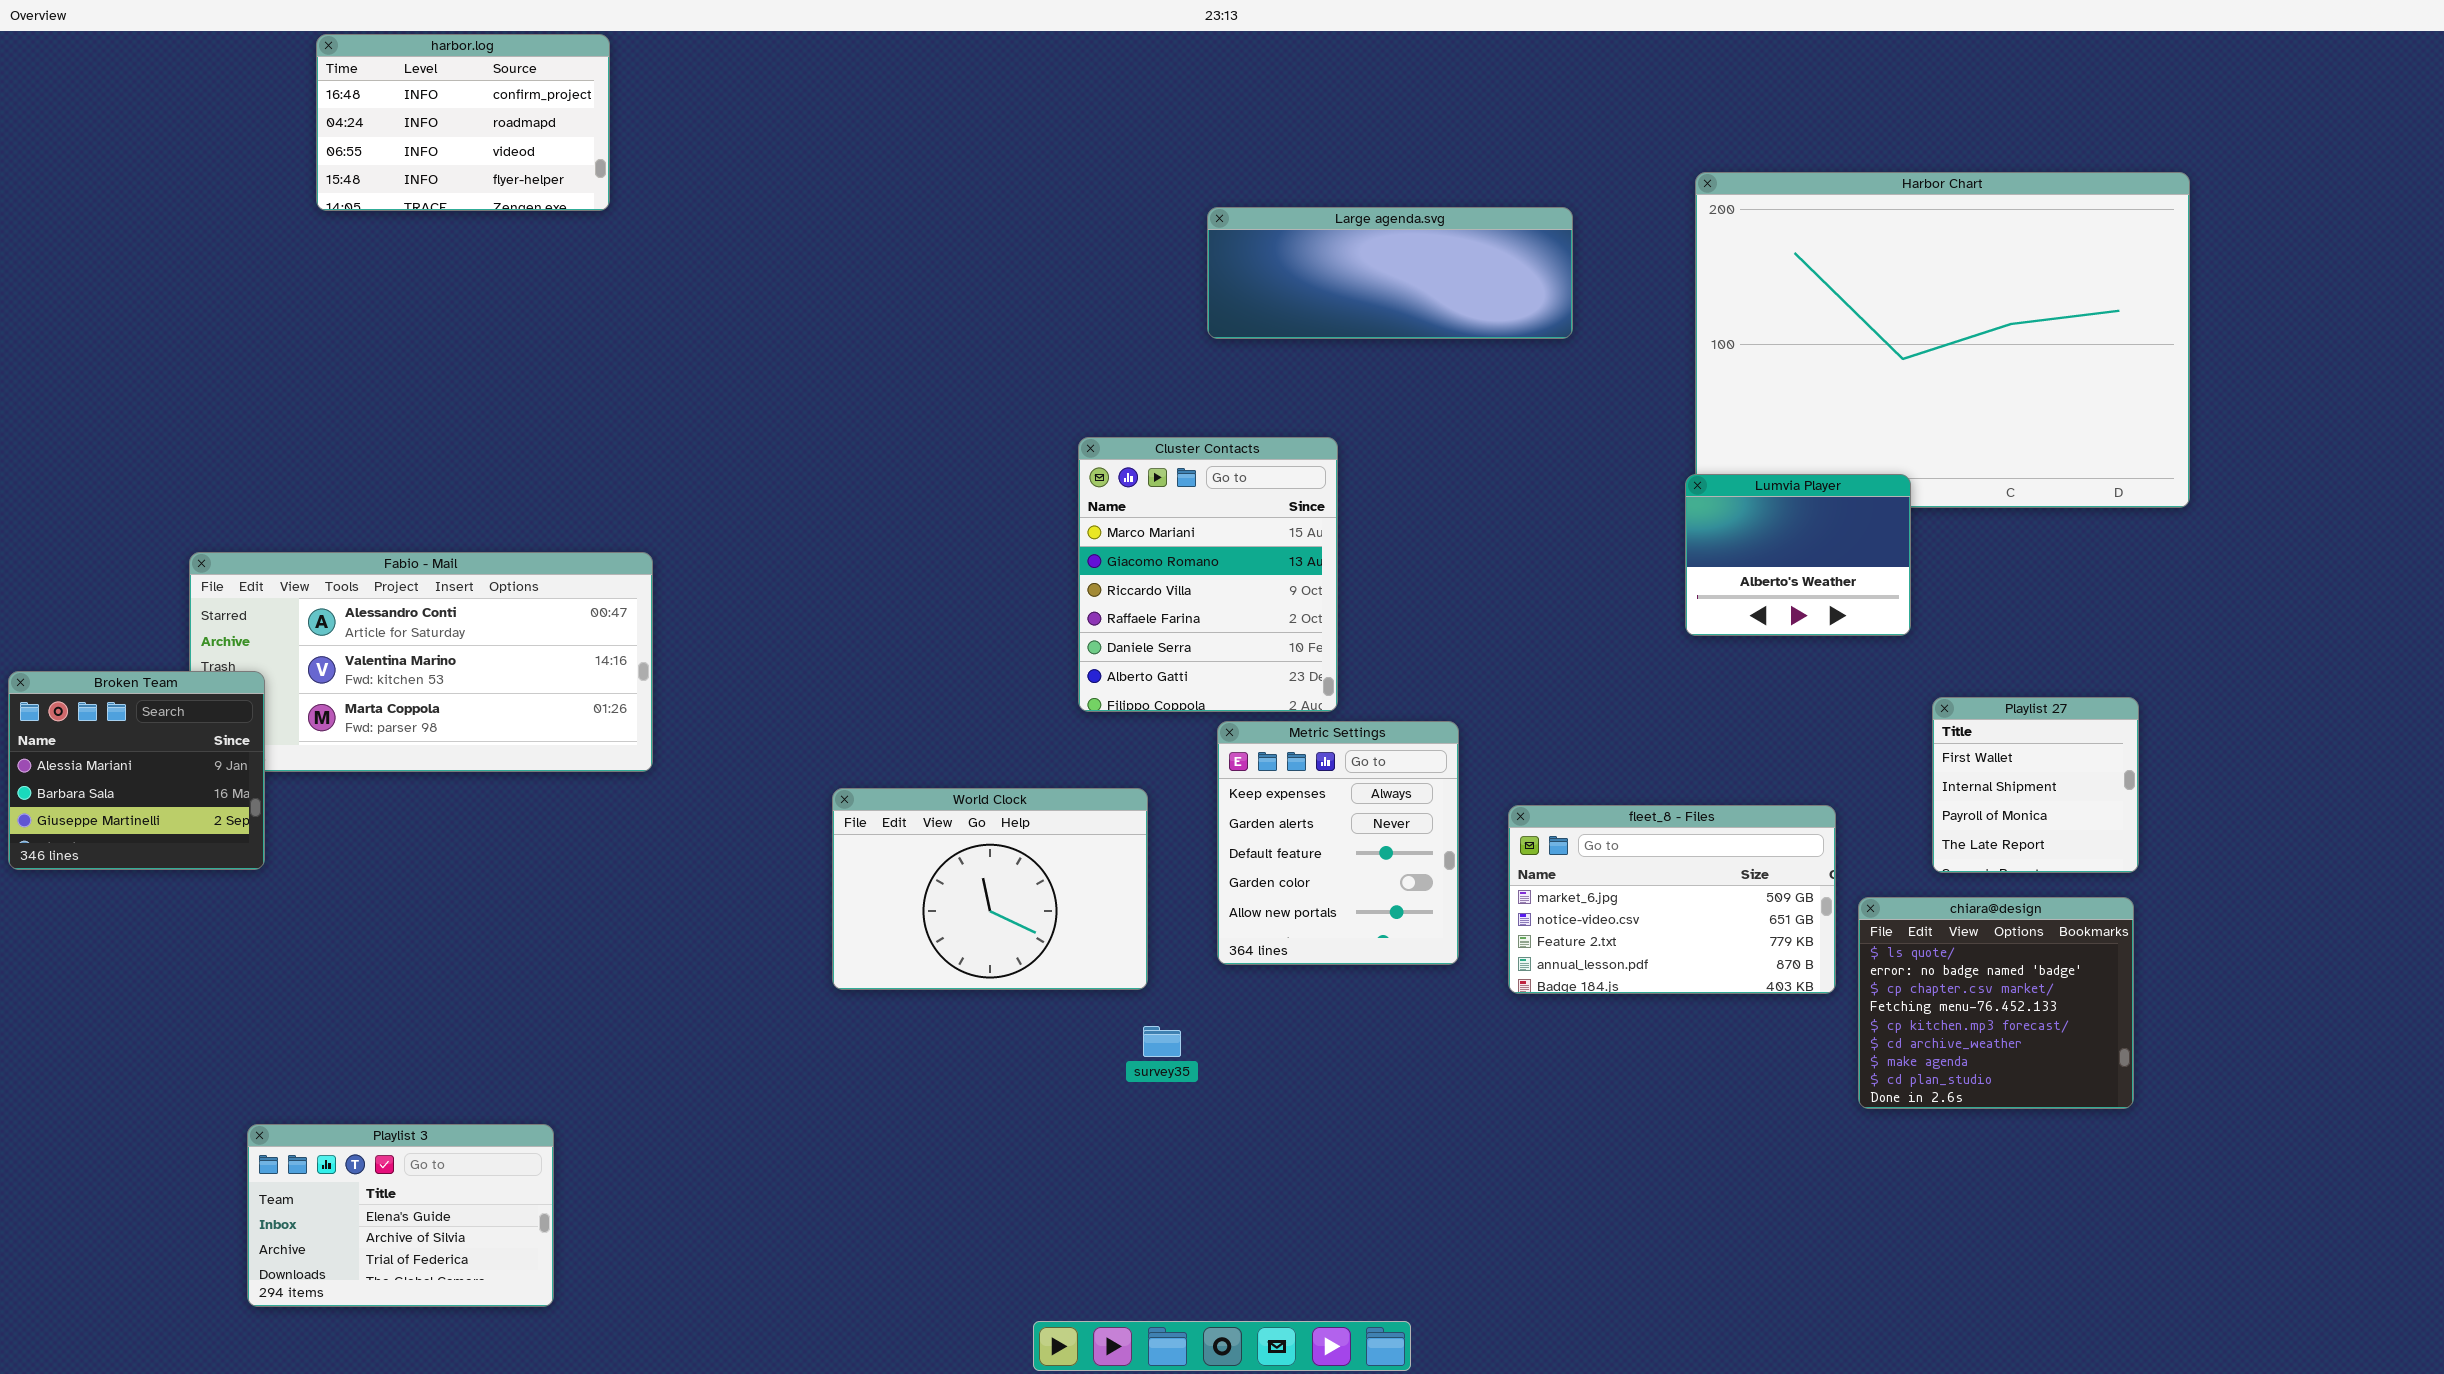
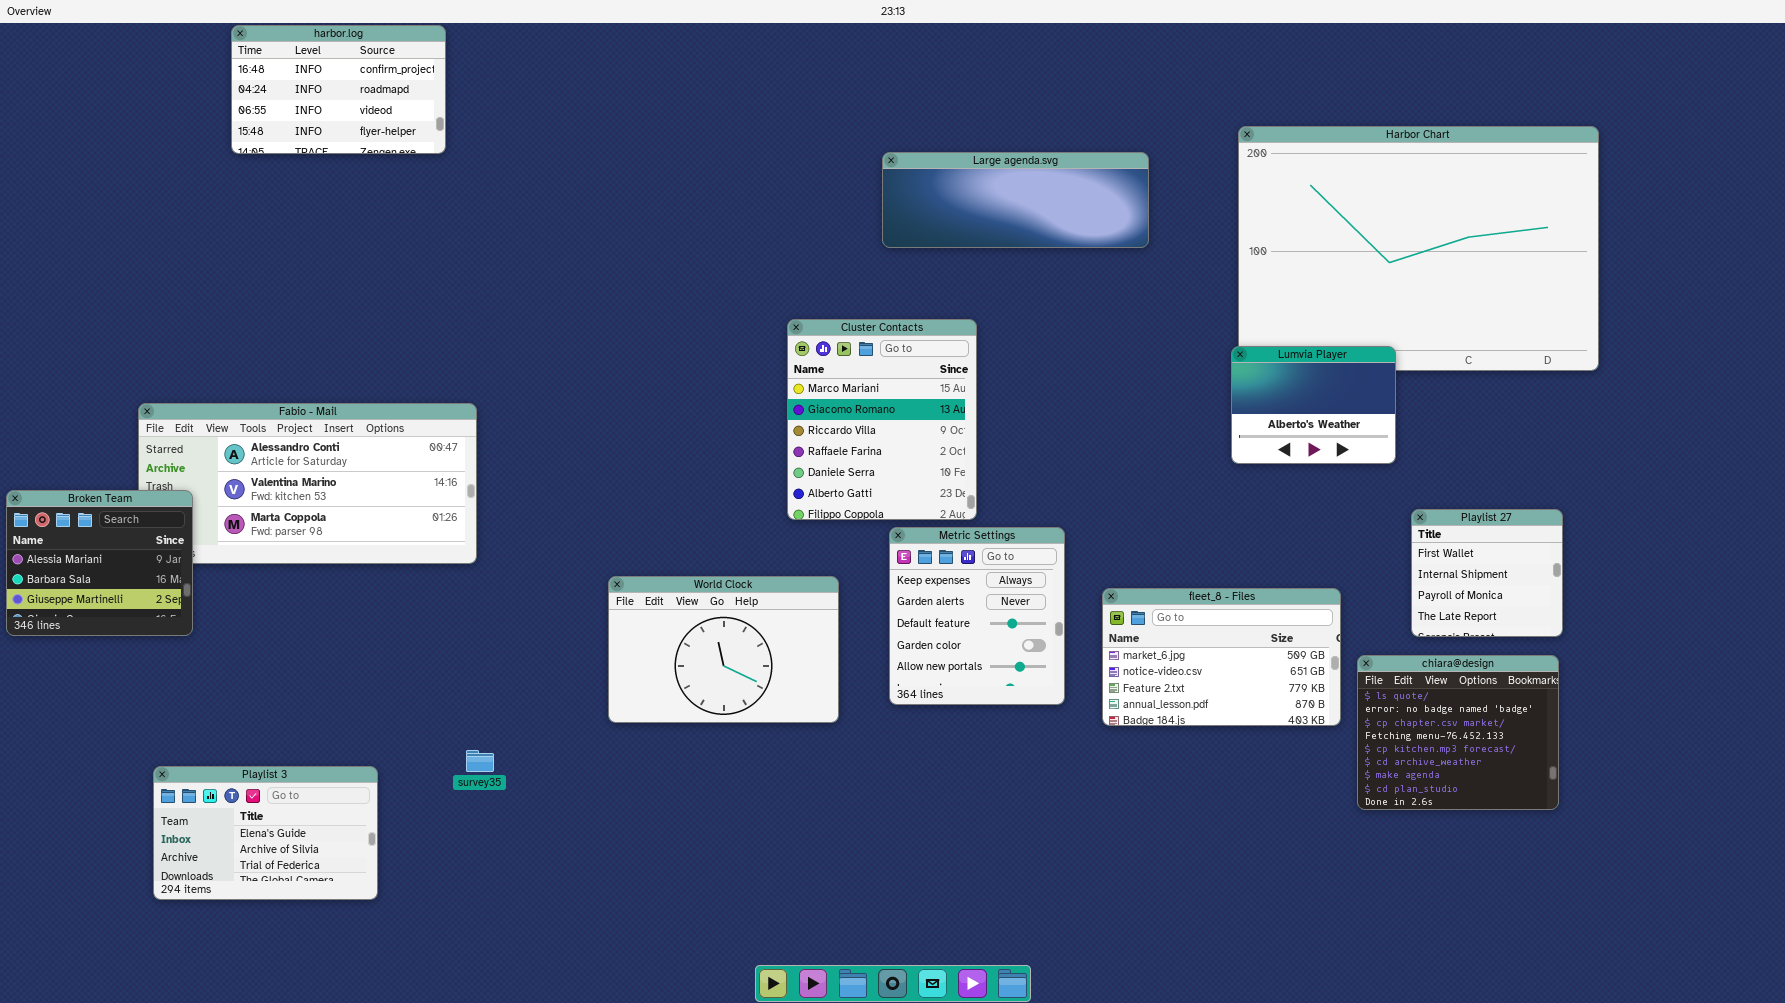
survey35: [1143,1026,1181,1057] -> [466,750,494,772], moved
Playlist 3: [247,1124,554,1307] -> [153,766,378,900], moved

